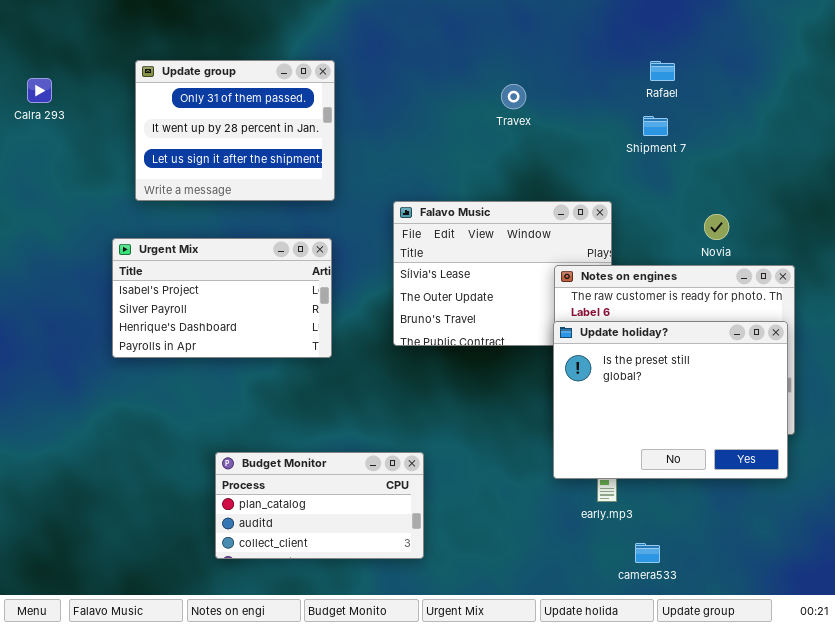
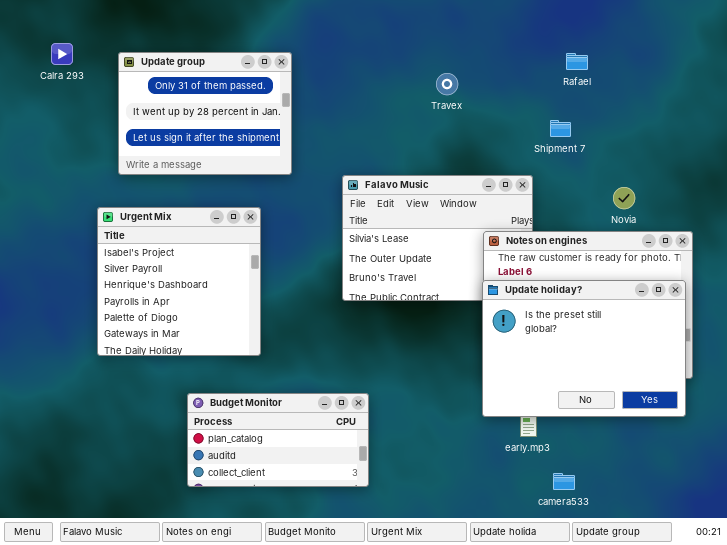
Calra 293: [27,78,52,103] -> [51,43,73,65], moved
Shipment 7: [643,116,668,136] -> [550,120,571,137], moved
Urgent Mix: [112,238,332,358] -> [97,207,261,356], resized

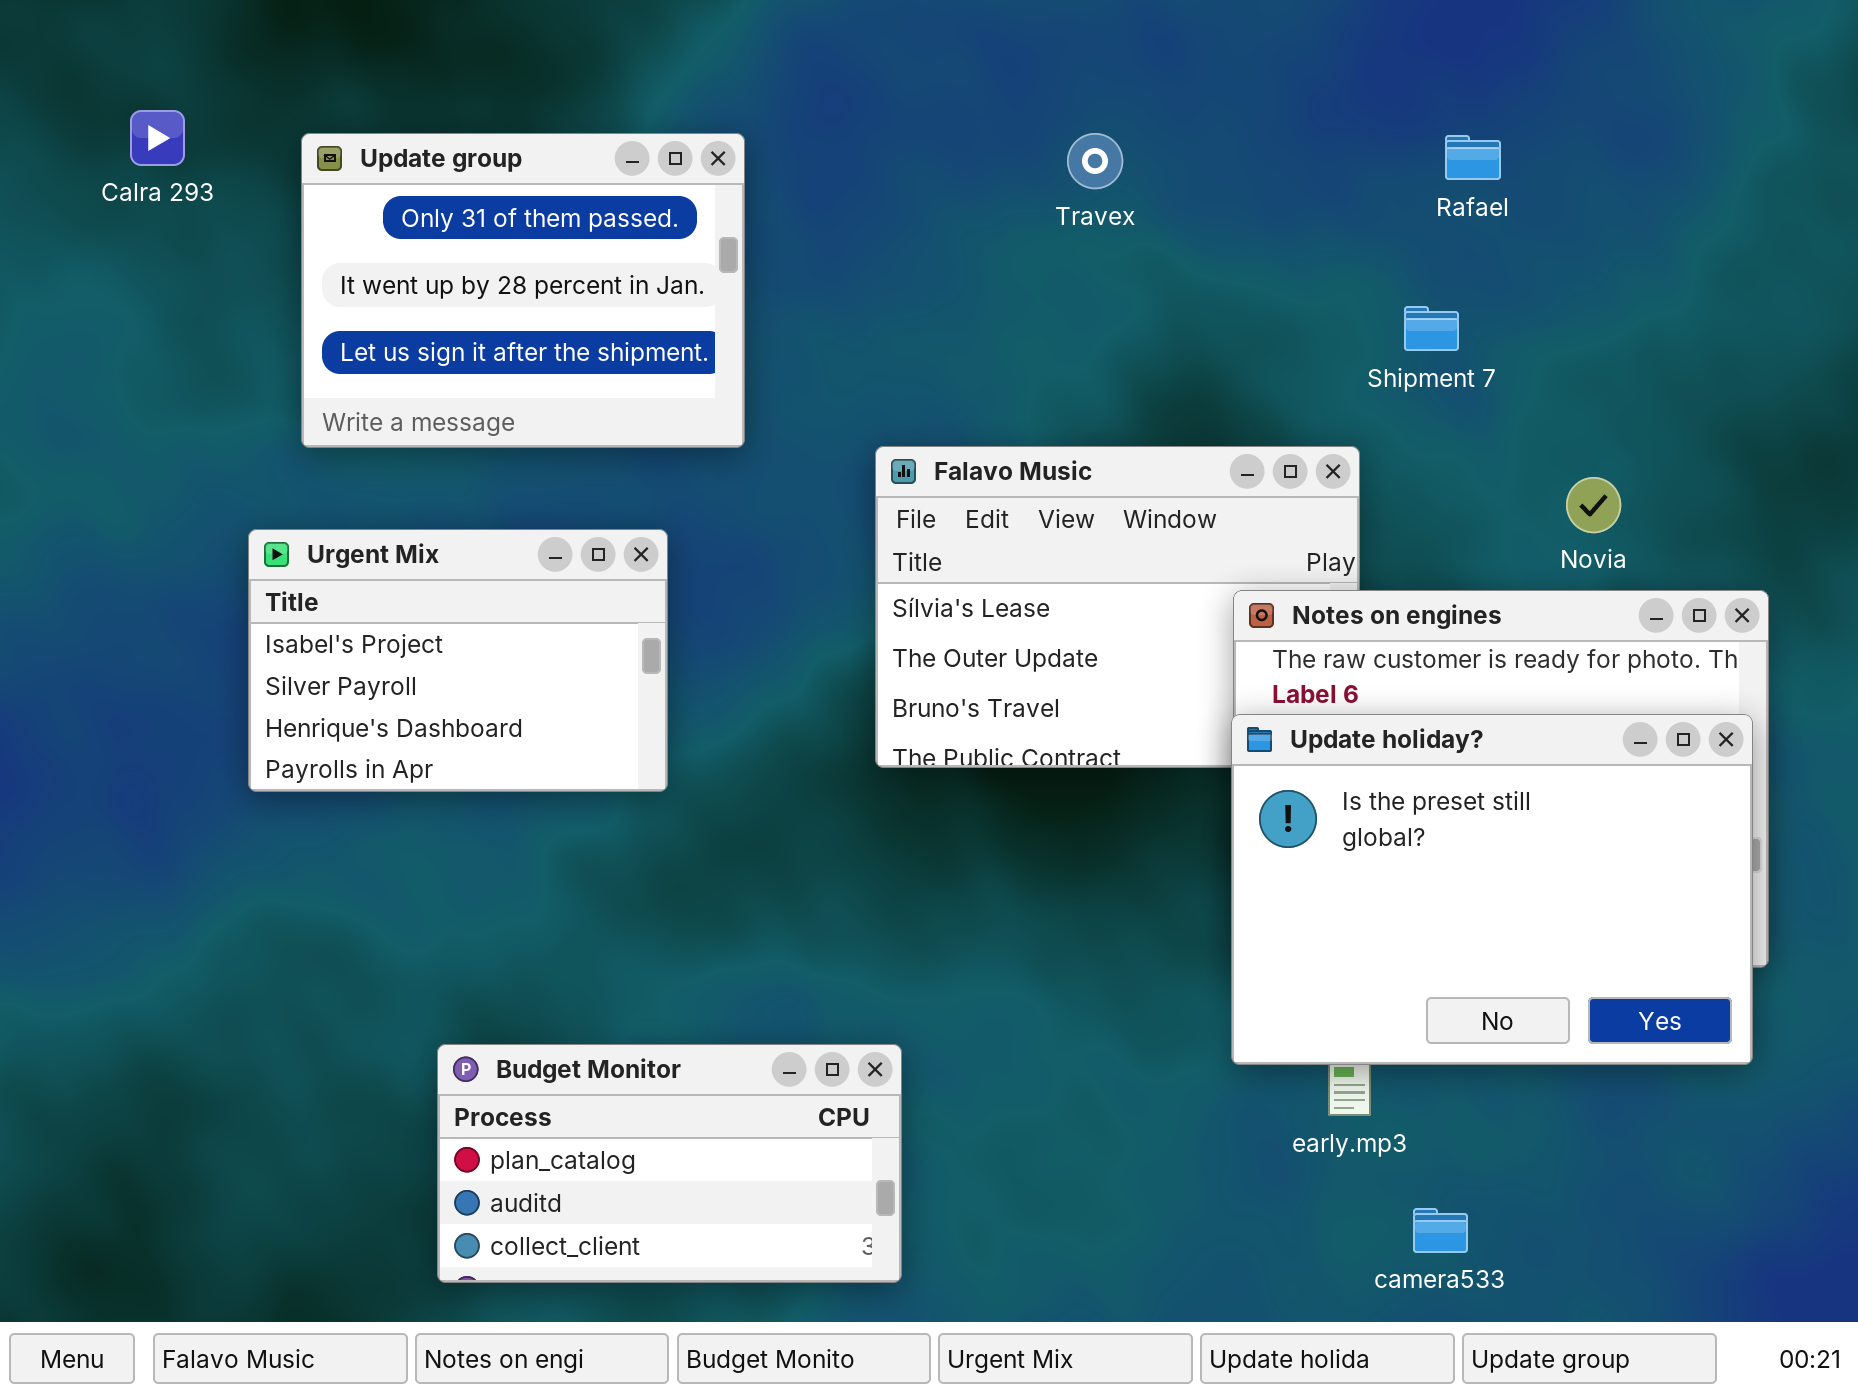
Travex: [436,73,458,95] -> [1067,133,1123,189], moved
Urgent Mix: [97,207,261,356] -> [248,529,668,792], resized
Budget Monitor: [187,393,369,487] -> [437,1044,902,1283], moved

